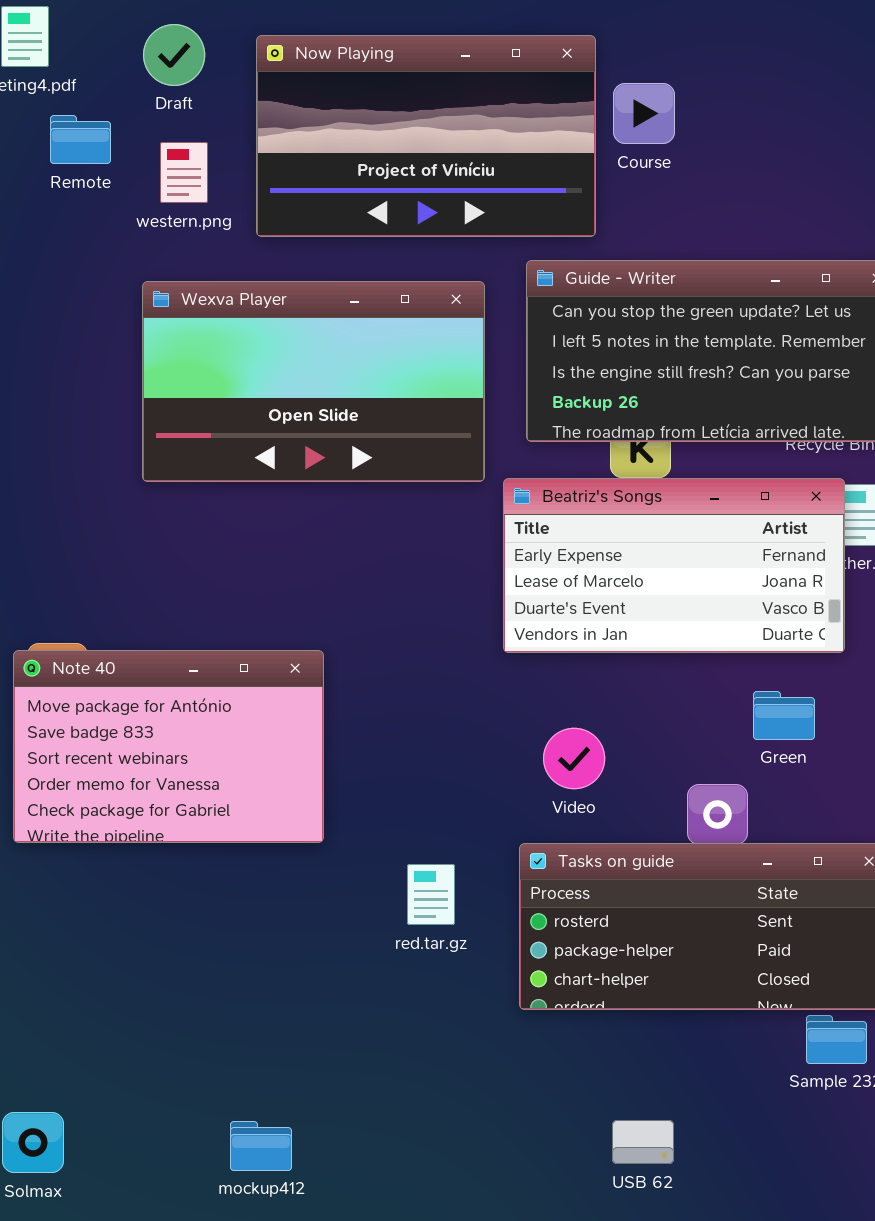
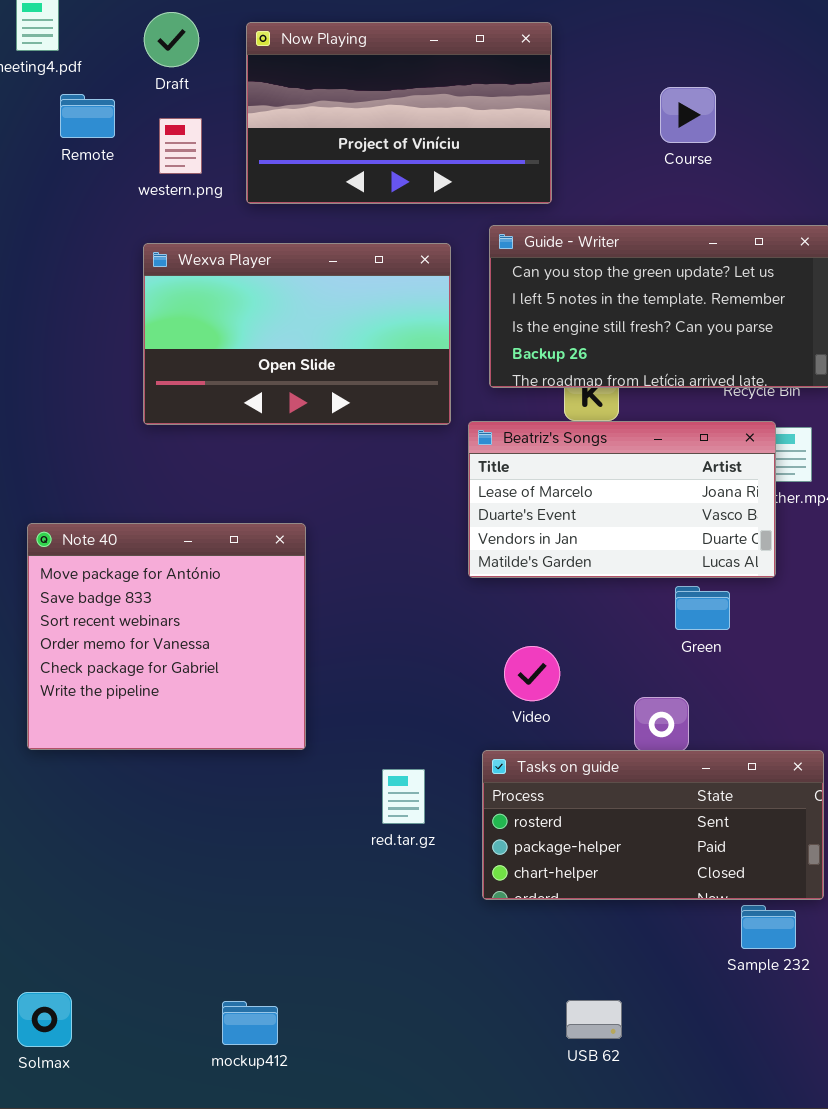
Course: [613,83,675,144] -> [660,87,716,143], moved
Beatriz's Songs: [503,478,845,653] -> [468,421,776,578], scrolled down 1 row
Note 40: [13,650,324,843] -> [27,523,306,750], resized
Green: [753,691,815,740] -> [675,586,730,630], moved

